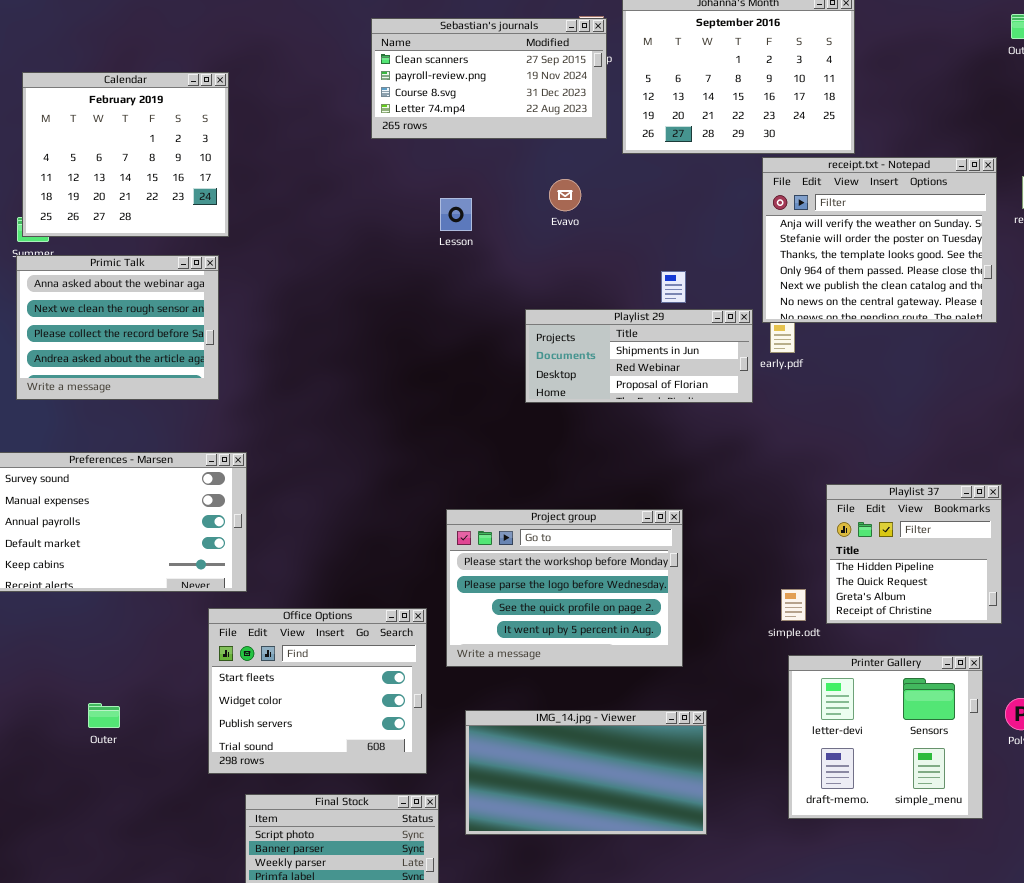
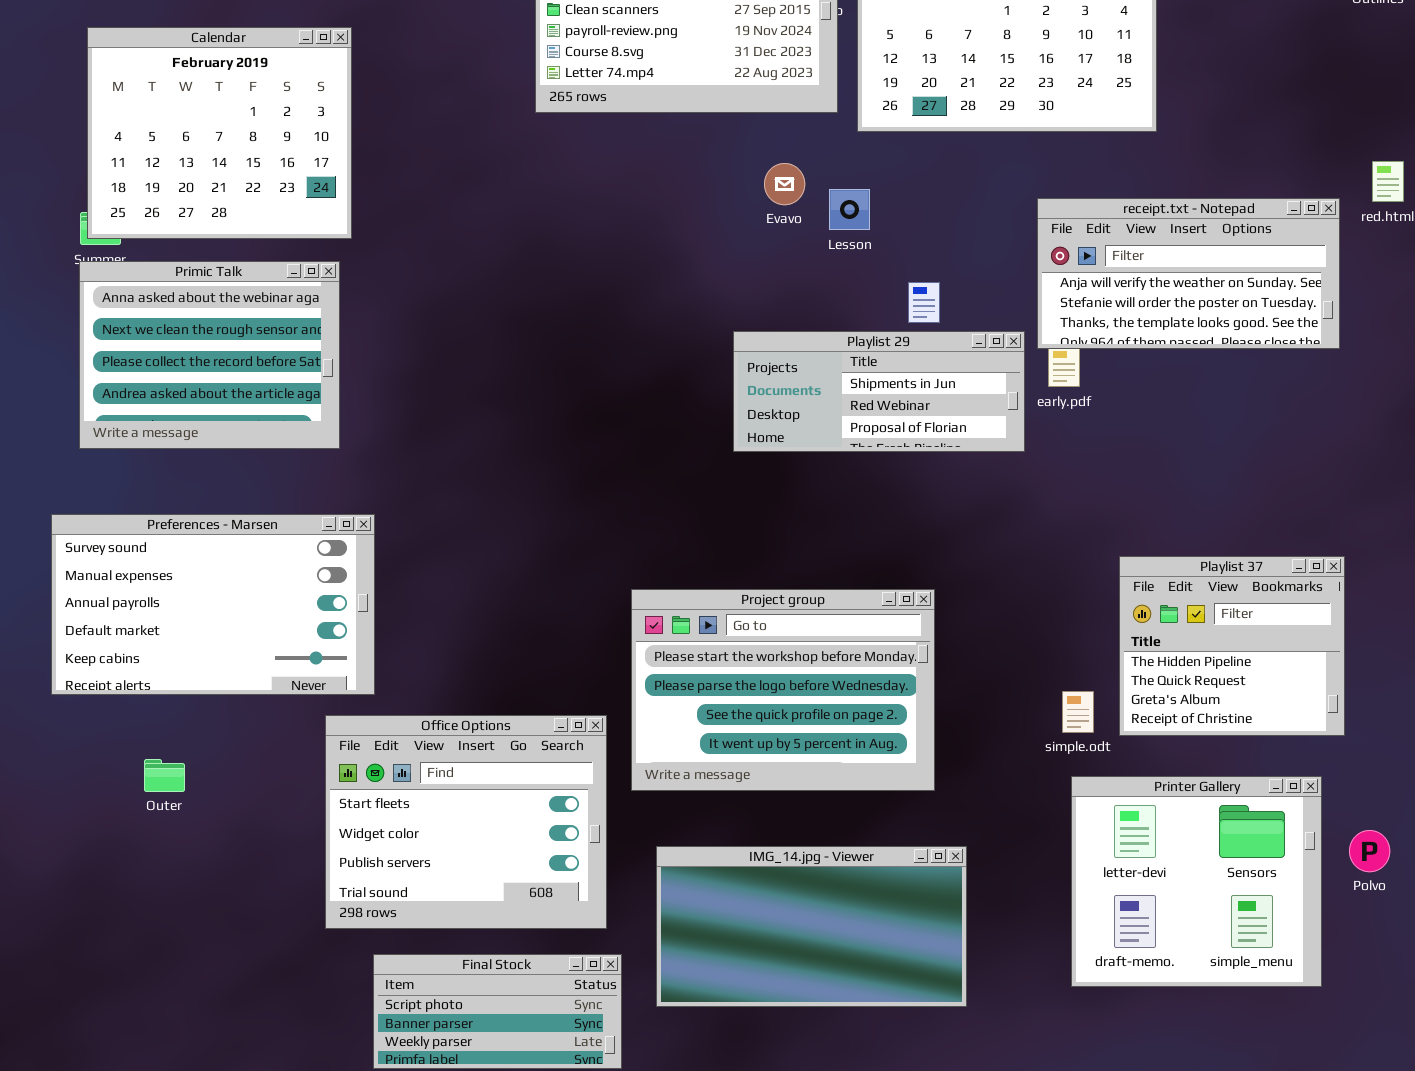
receipt.txt - Notepad: [762,157,997,323] -> [1037,198,1340,349], resized
Lesson: [440,198,472,231] -> [829,189,870,230], moved
Outer: [88,703,120,728] -> [144,759,185,792], moved

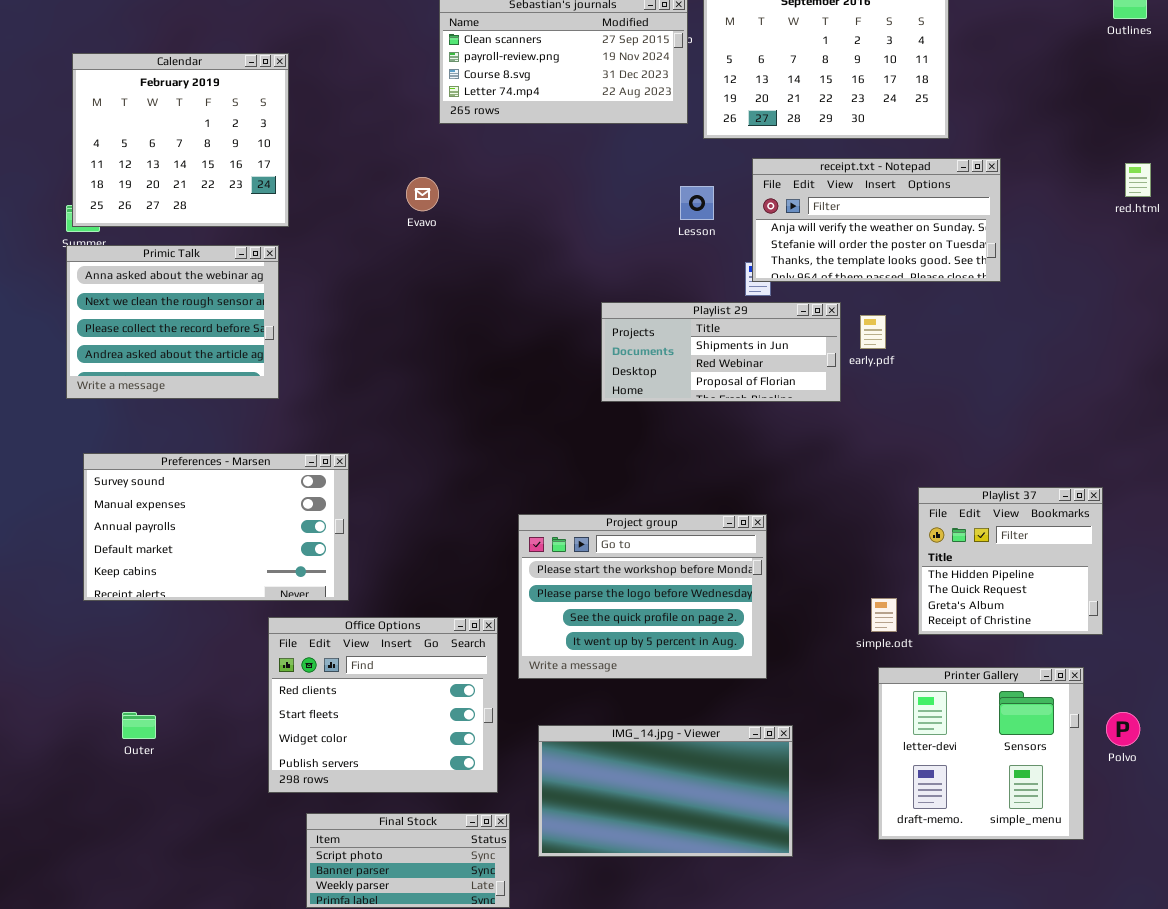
Evavo: [764,163,805,205] -> [406,177,439,211], moved
receipt.txt - Notepad: [1037,198,1340,349] -> [752,158,1001,282], moved
Preferences - Marsen: [51,514,375,695] -> [83,453,349,601], moved
Office Options: [325,715,607,929] -> [268,617,498,793], scrolled up 1 row
Outer: [144,759,185,792] -> [122,712,156,739], moved

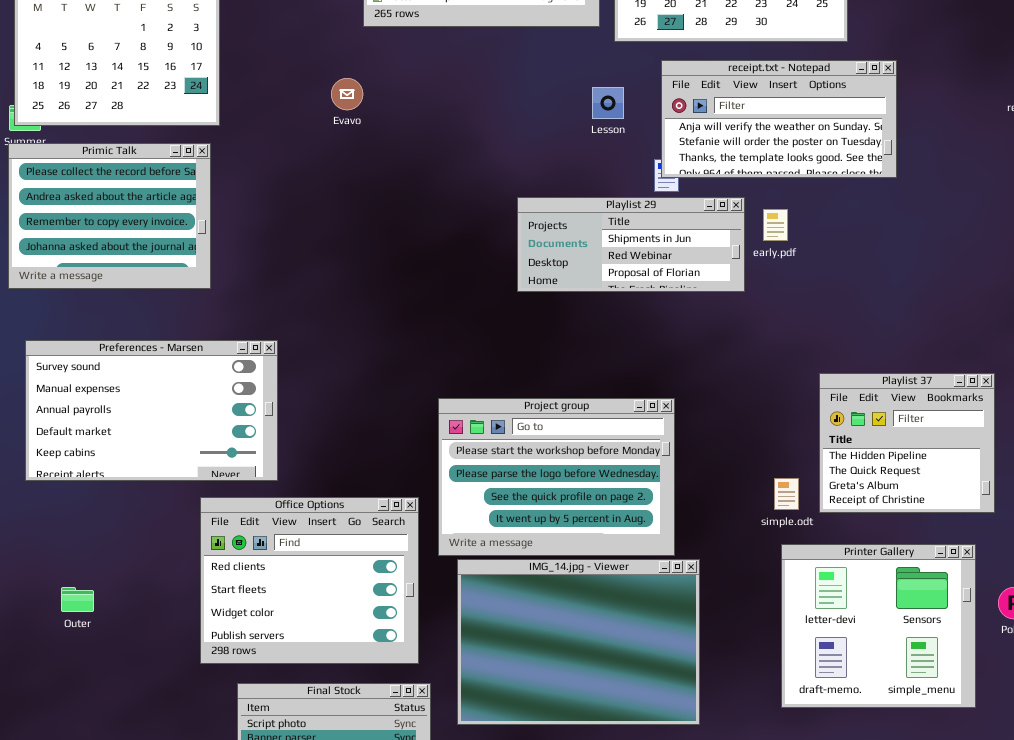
Primic Talk: [66,245,279,399] -> [8,143,211,289], scrolled down 2 rows
IMG_14.jpg - Viewer: [538,725,793,857] -> [457,559,700,725], resized

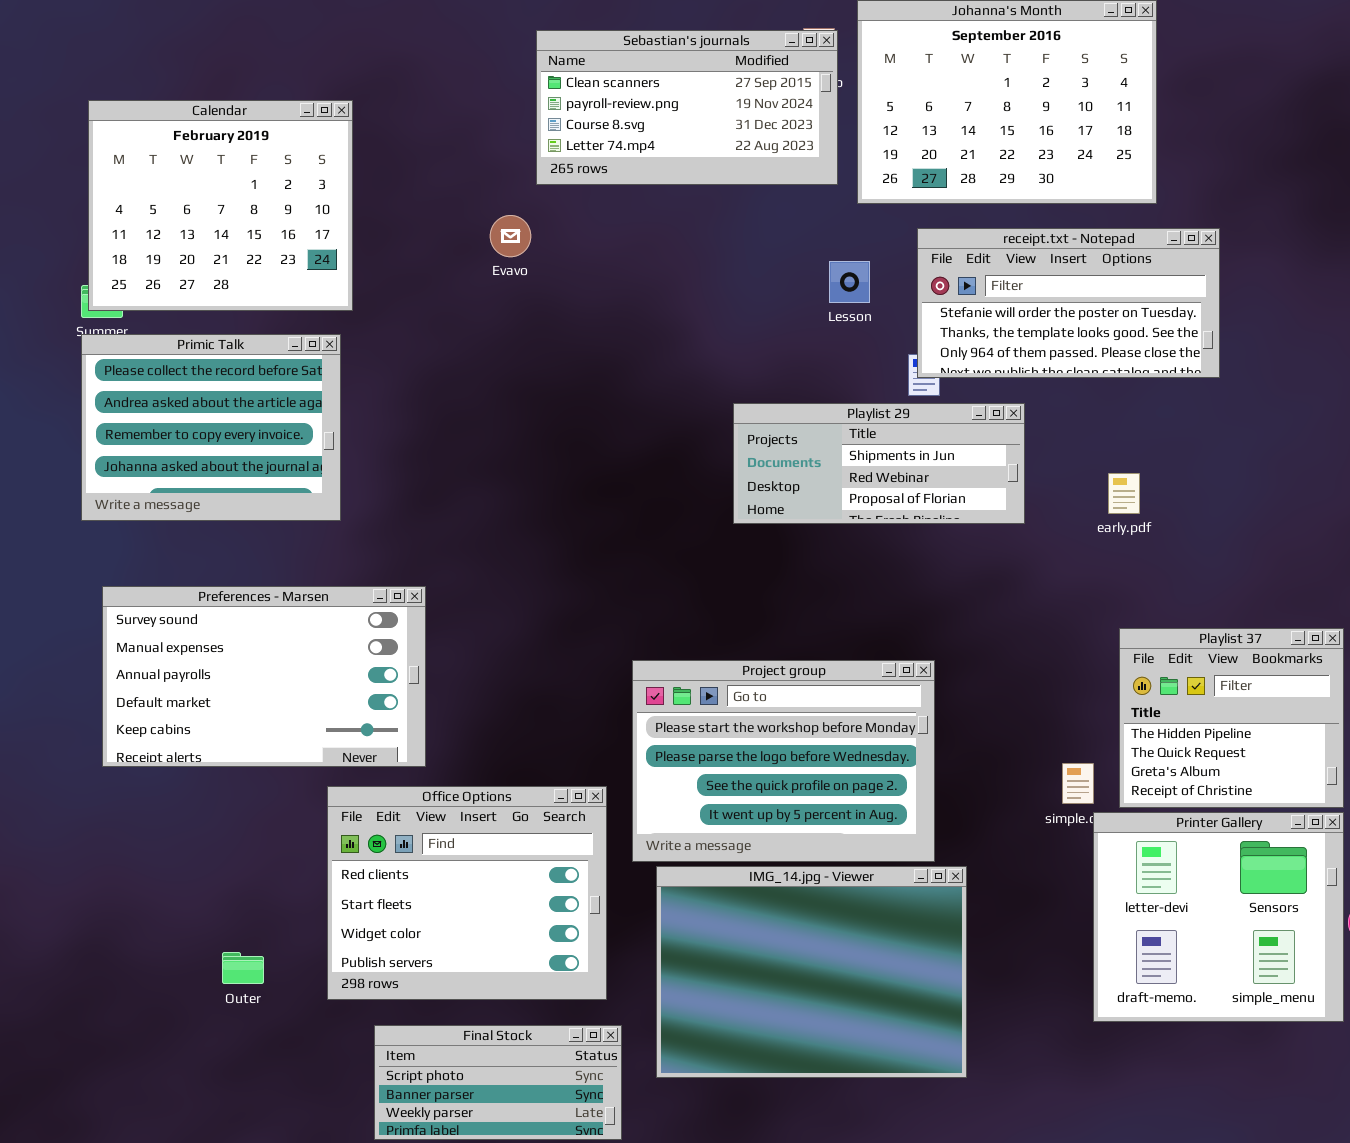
receipt.txt - Notepad: [661,60,897,178] -> [917,228,1220,378], scrolled down 1 row
Evavo: [331,78,363,110] -> [490,215,531,257], moved
early.pdf: [763,209,788,241] -> [1108,473,1140,514], moved
Printer Gallery: [781,544,976,708] -> [1093,812,1344,1022], moved
Outer: [61,587,94,612] -> [222,952,264,984], moved

